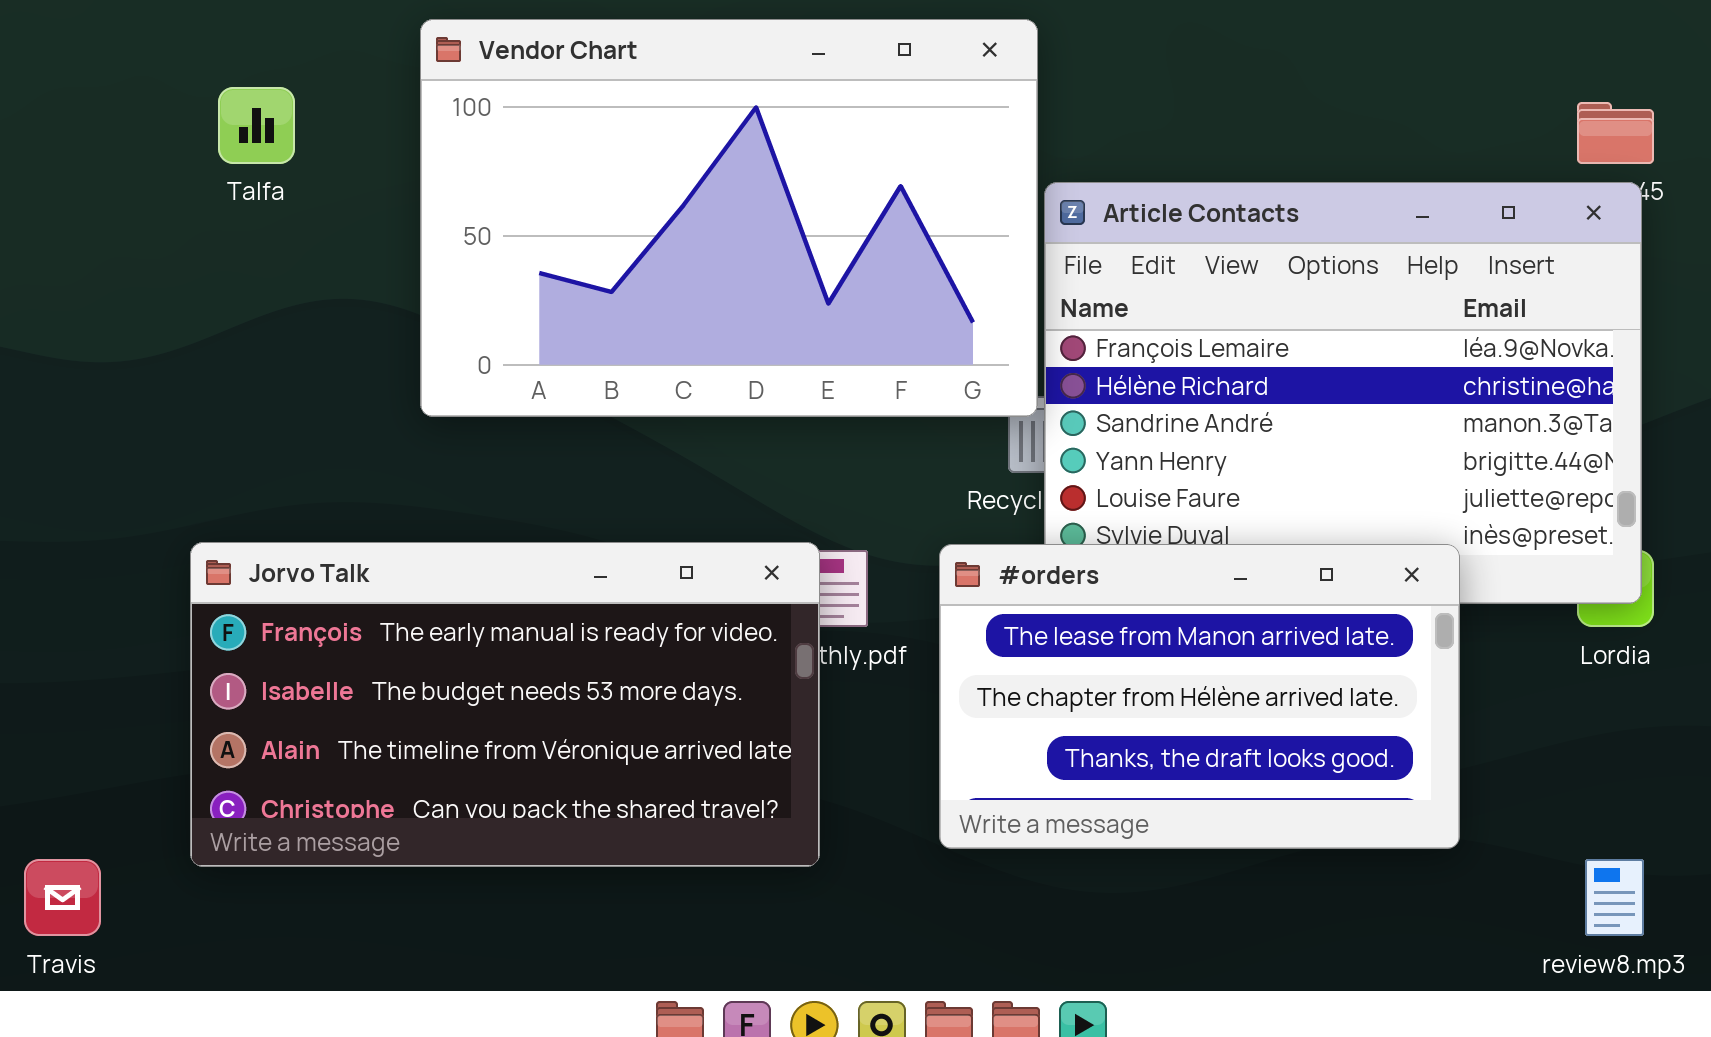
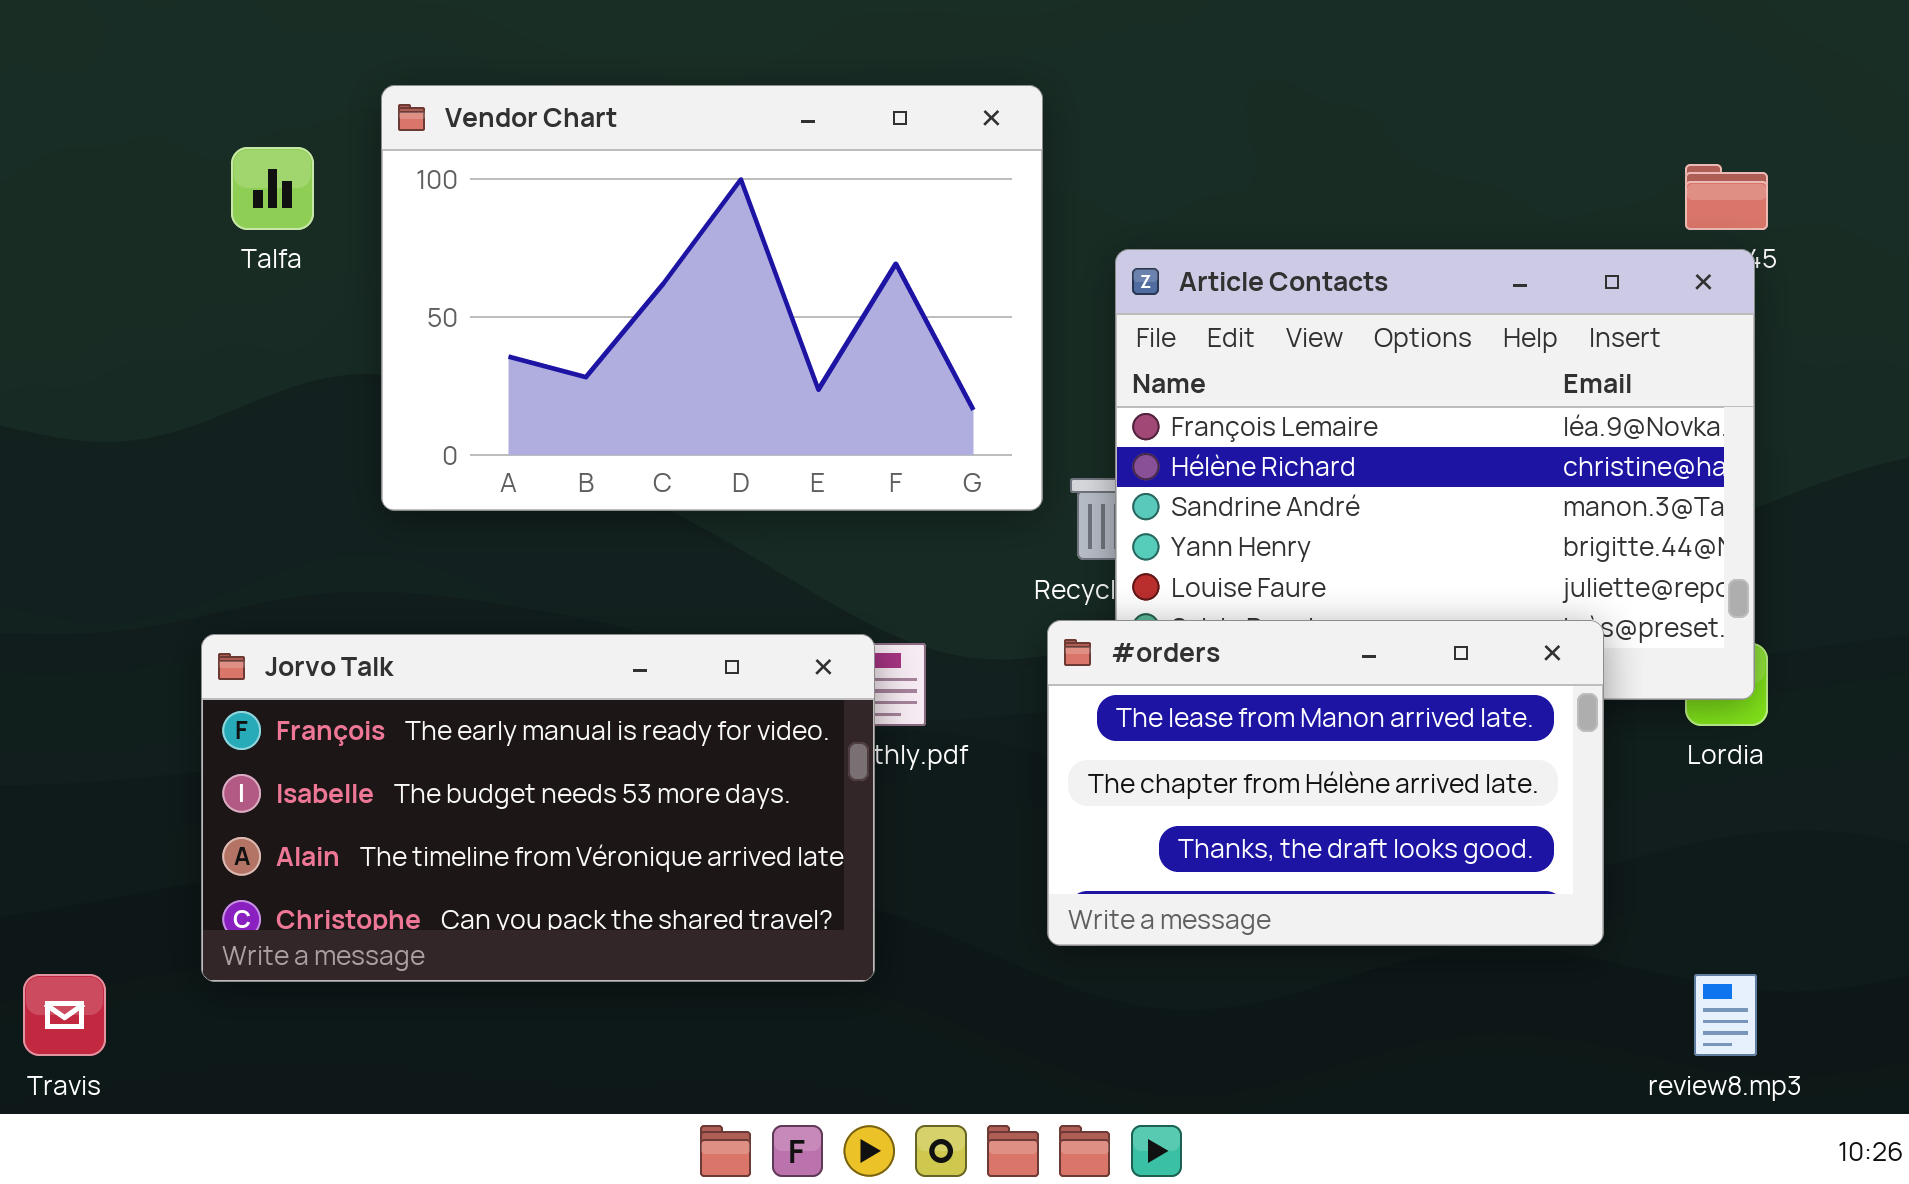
Vendor Chart: [420,19,1038,417] -> [381,85,1043,511], moved
#orders: [939,544,1460,849] -> [1047,620,1604,946], moved

